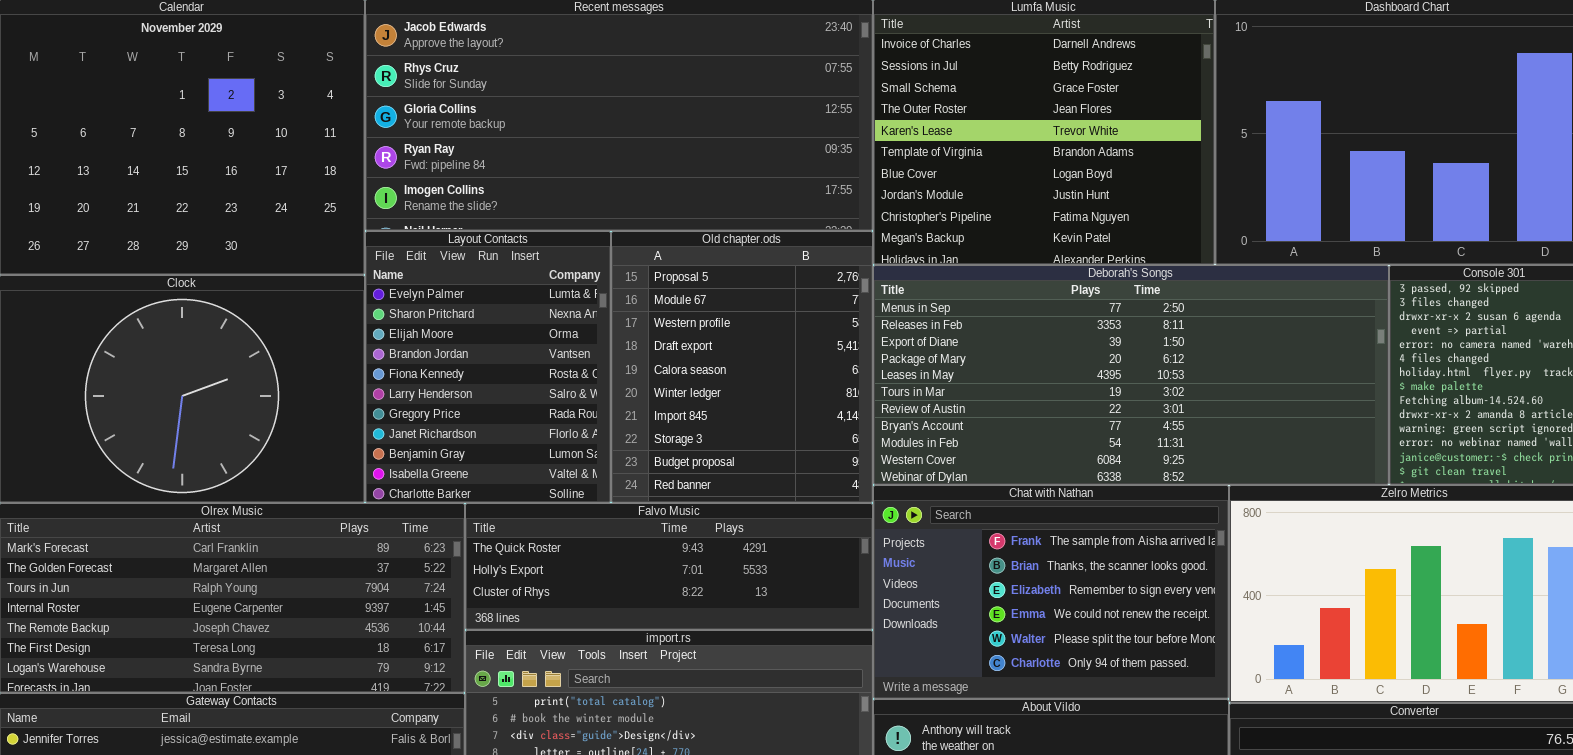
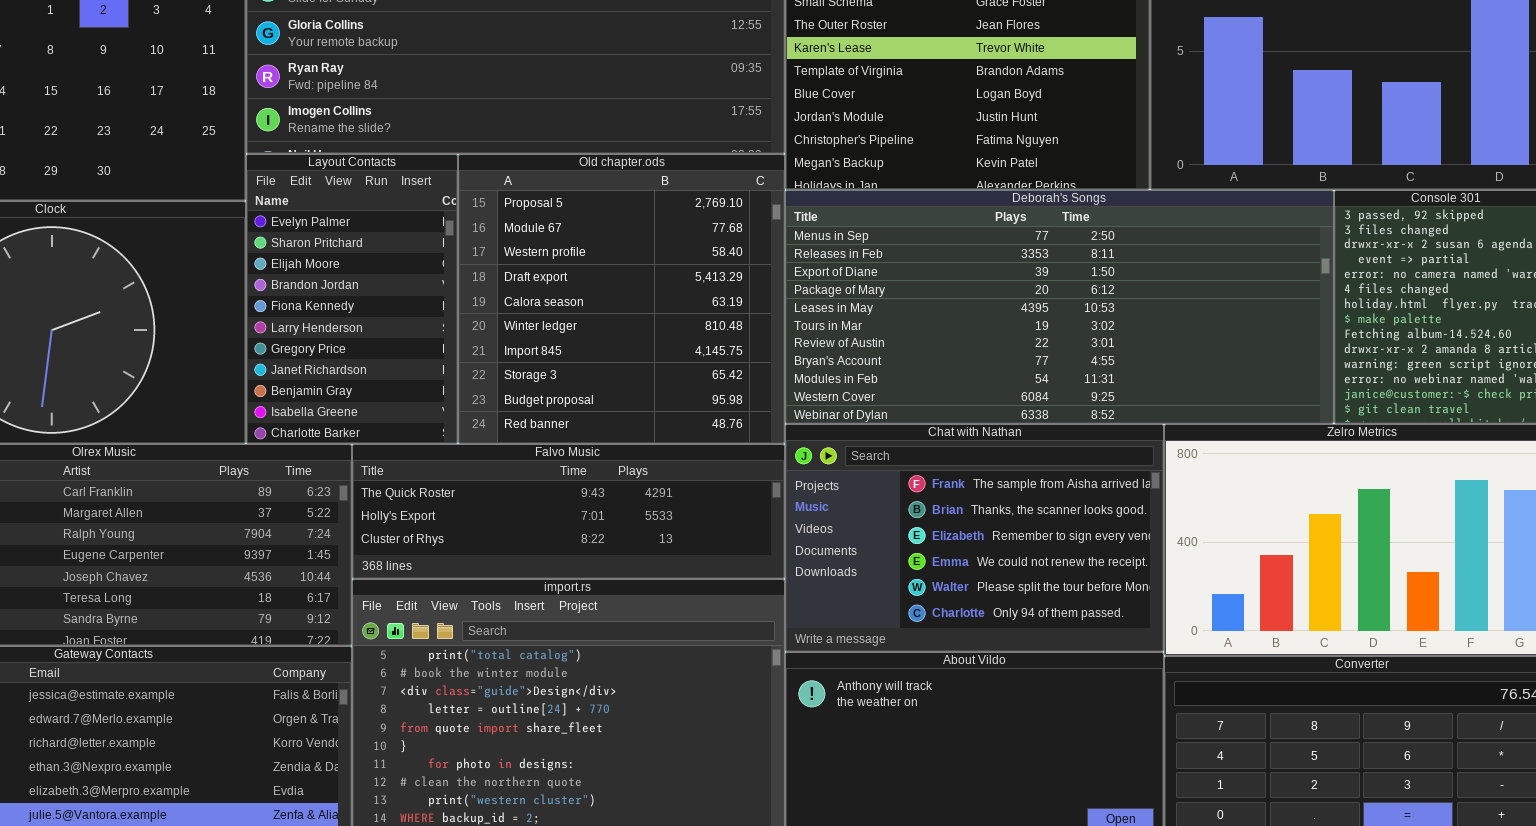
Layout Contacts: [365,231,611,503] -> [246,154,458,444], resized
Old chapter.ods: [611,231,873,503] -> [458,154,785,444], resized

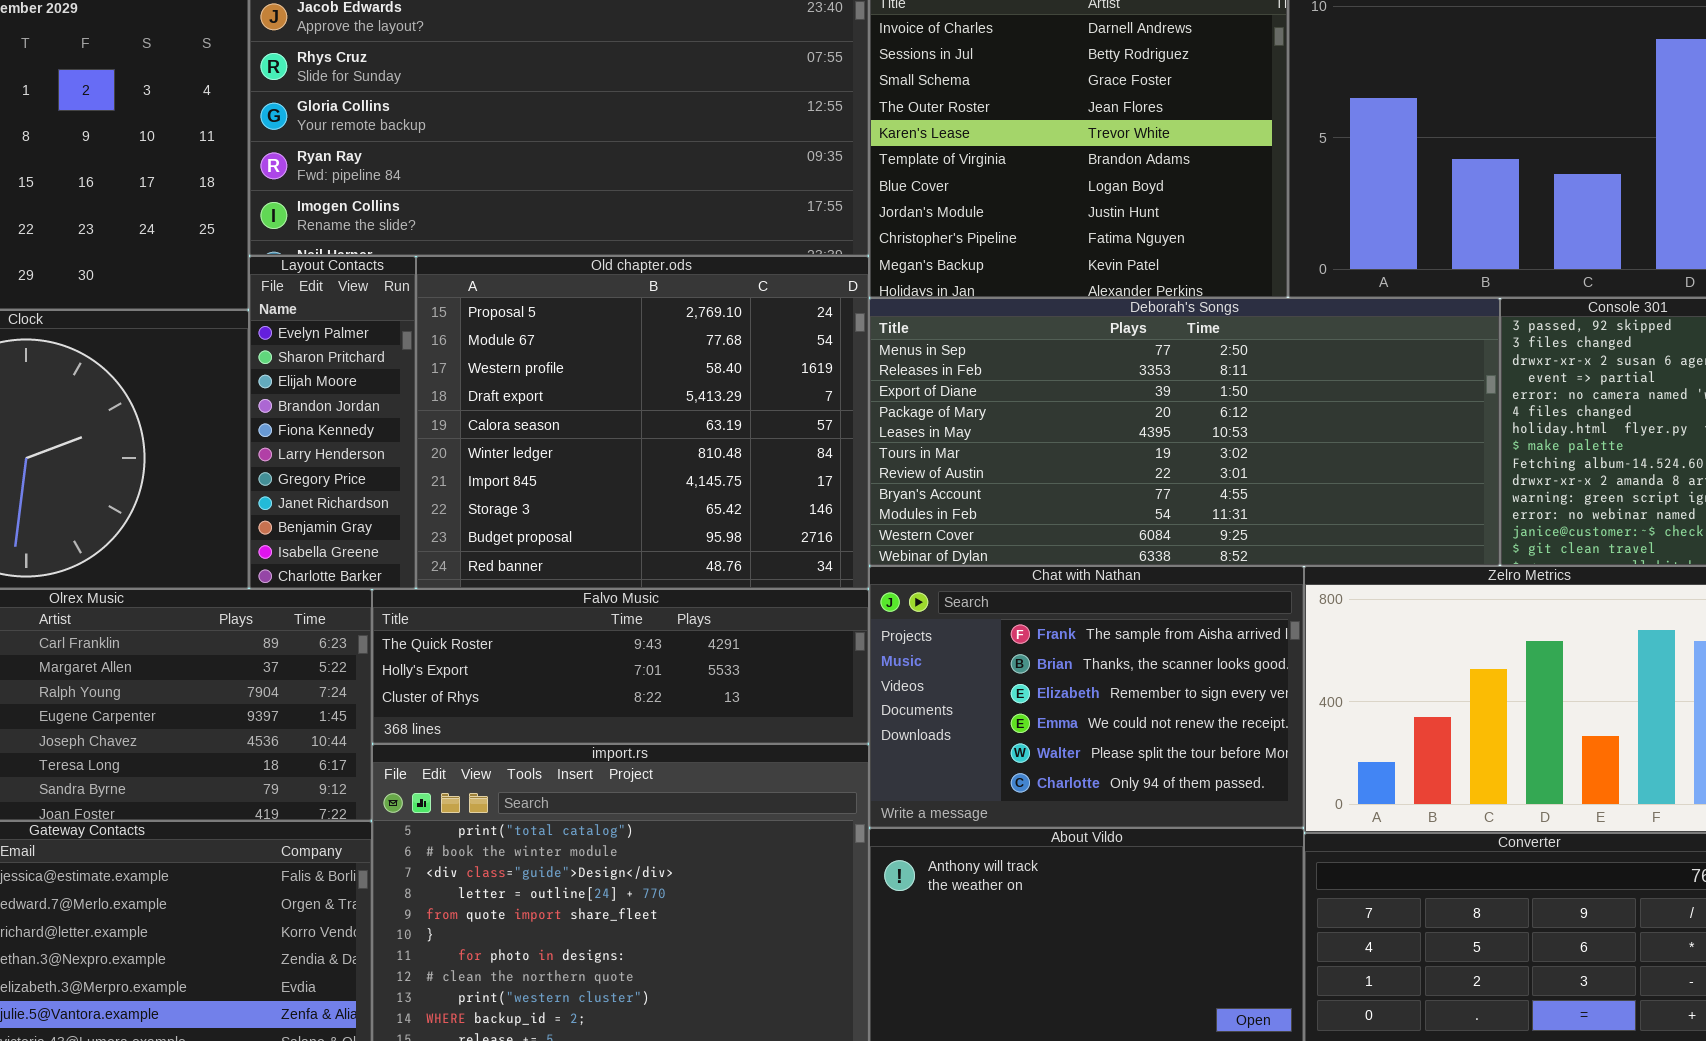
Layout Contacts: [246,154,458,444] -> [249,256,416,589], resized
Old chapter.ods: [458,154,785,444] -> [416,256,869,589], resized

